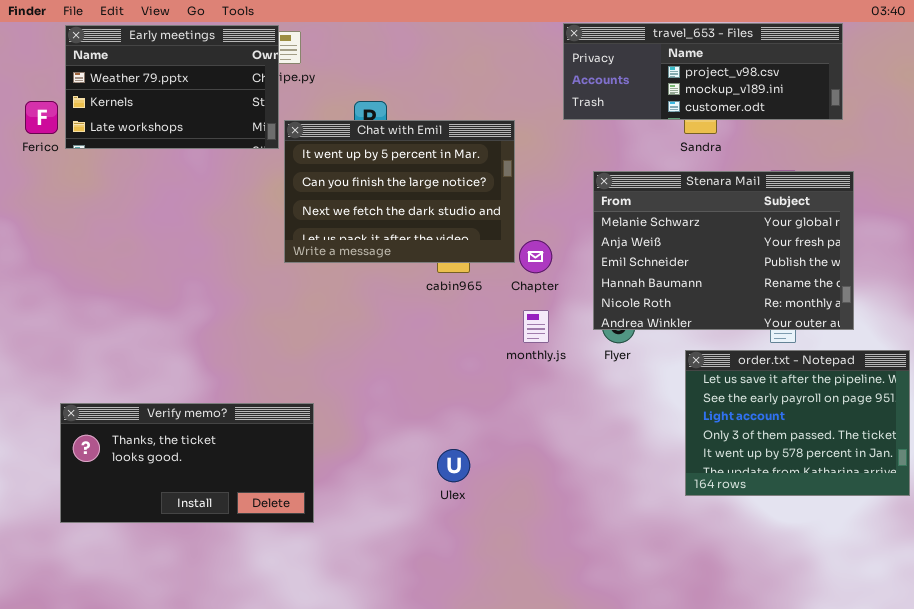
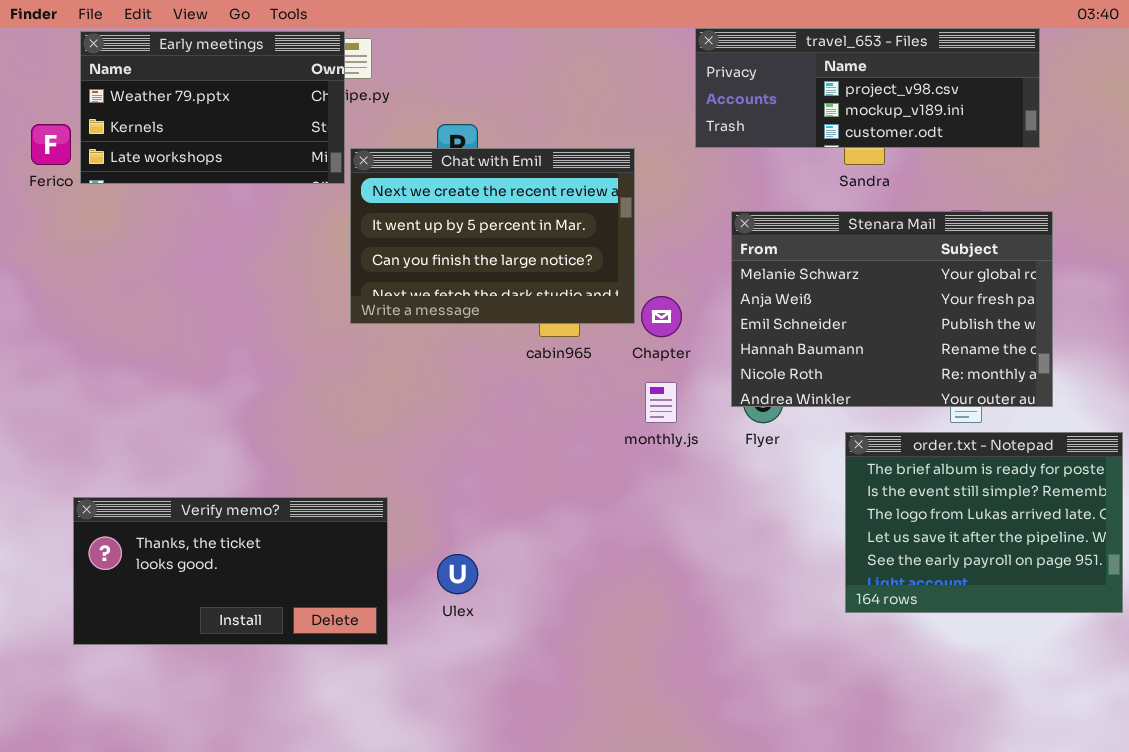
Chat with Emil: [284,120,515,263] -> [350,148,635,324], scrolled up 1 row
order.txt - Notepad: [685,350,910,496] -> [845,432,1123,613], scrolled up 3 rows
Ulex: [437,449,470,482] -> [437,554,478,594], moved

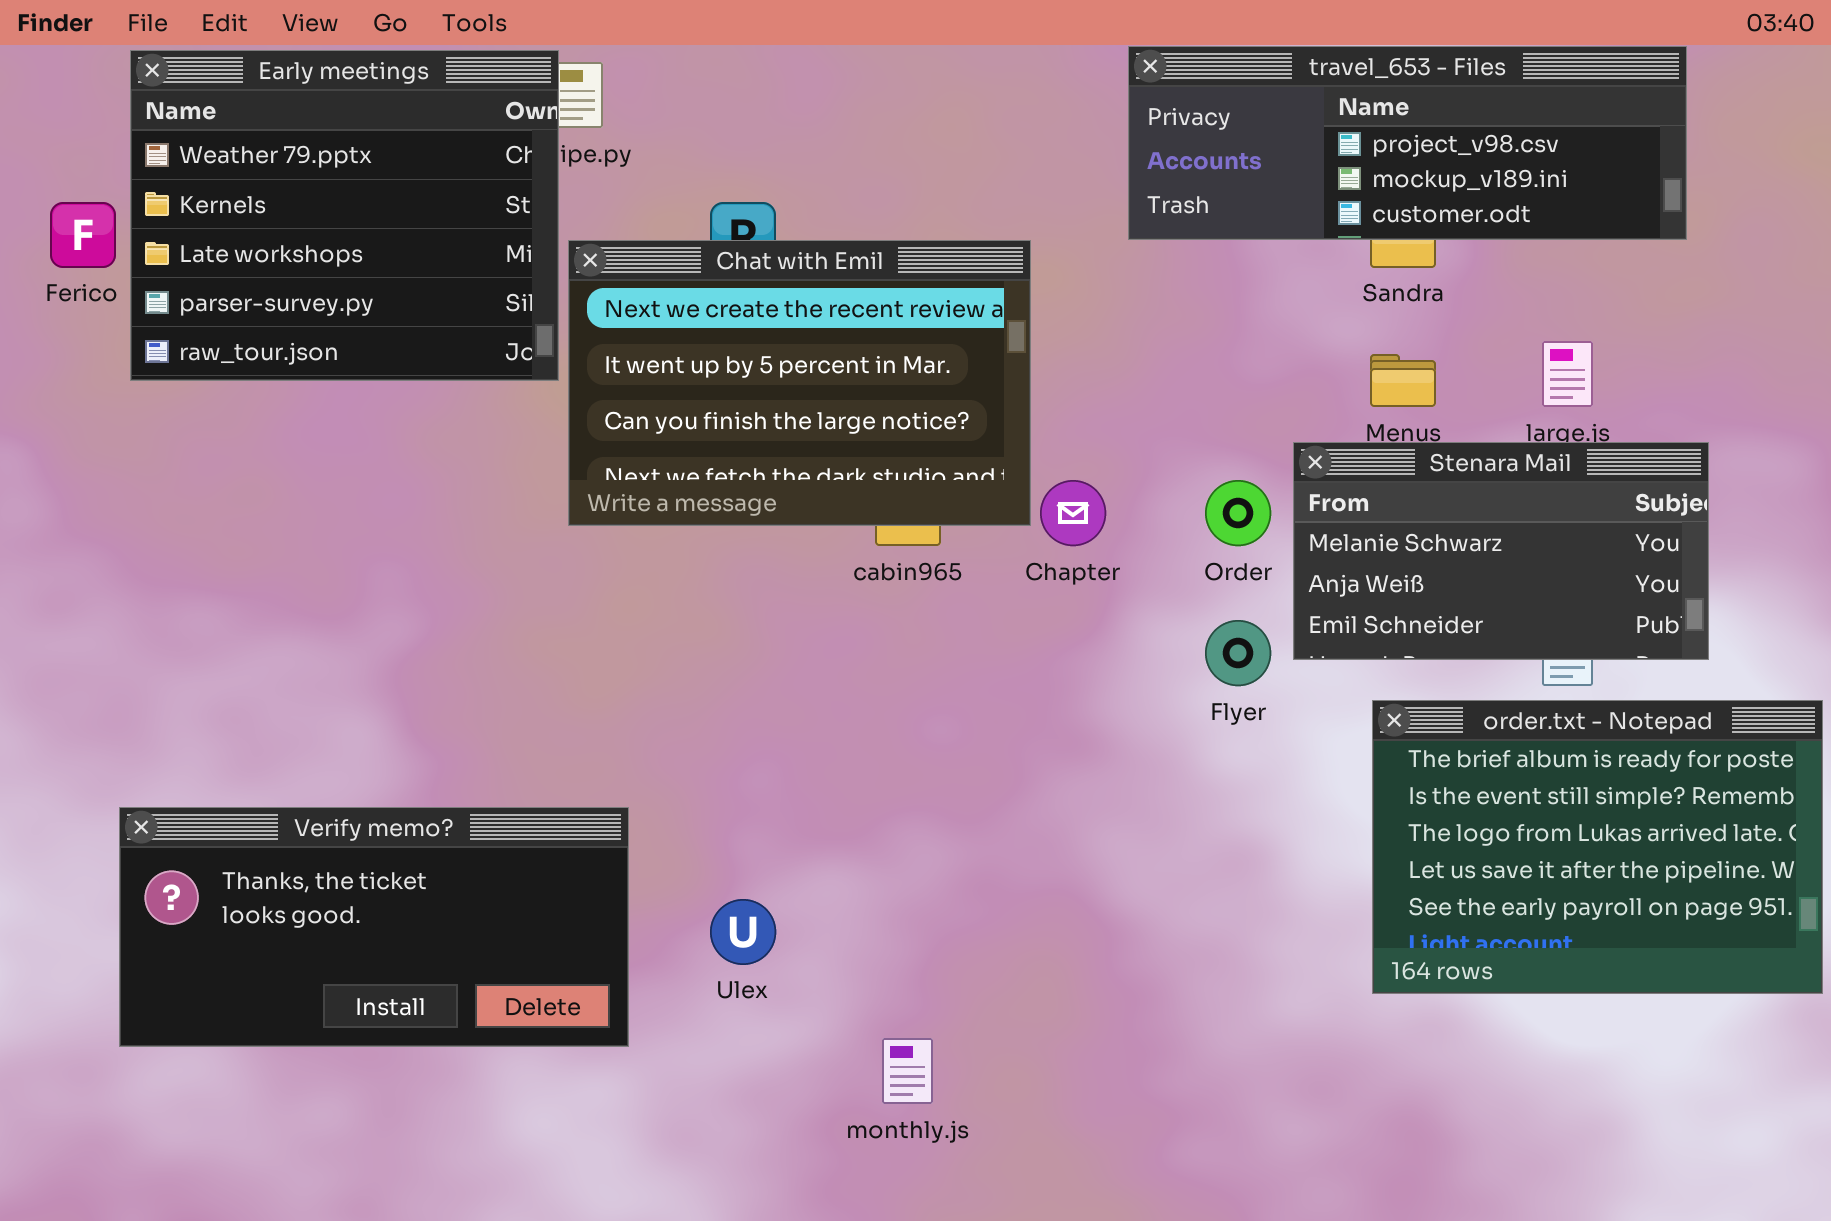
Early meetings: [80,31,345,184] -> [130,50,559,381], resized
Stenara Mail: [731,211,1053,407] -> [1293,442,1709,660], resized
monthly.js: [645,382,677,423] -> [882,1038,933,1104], moved

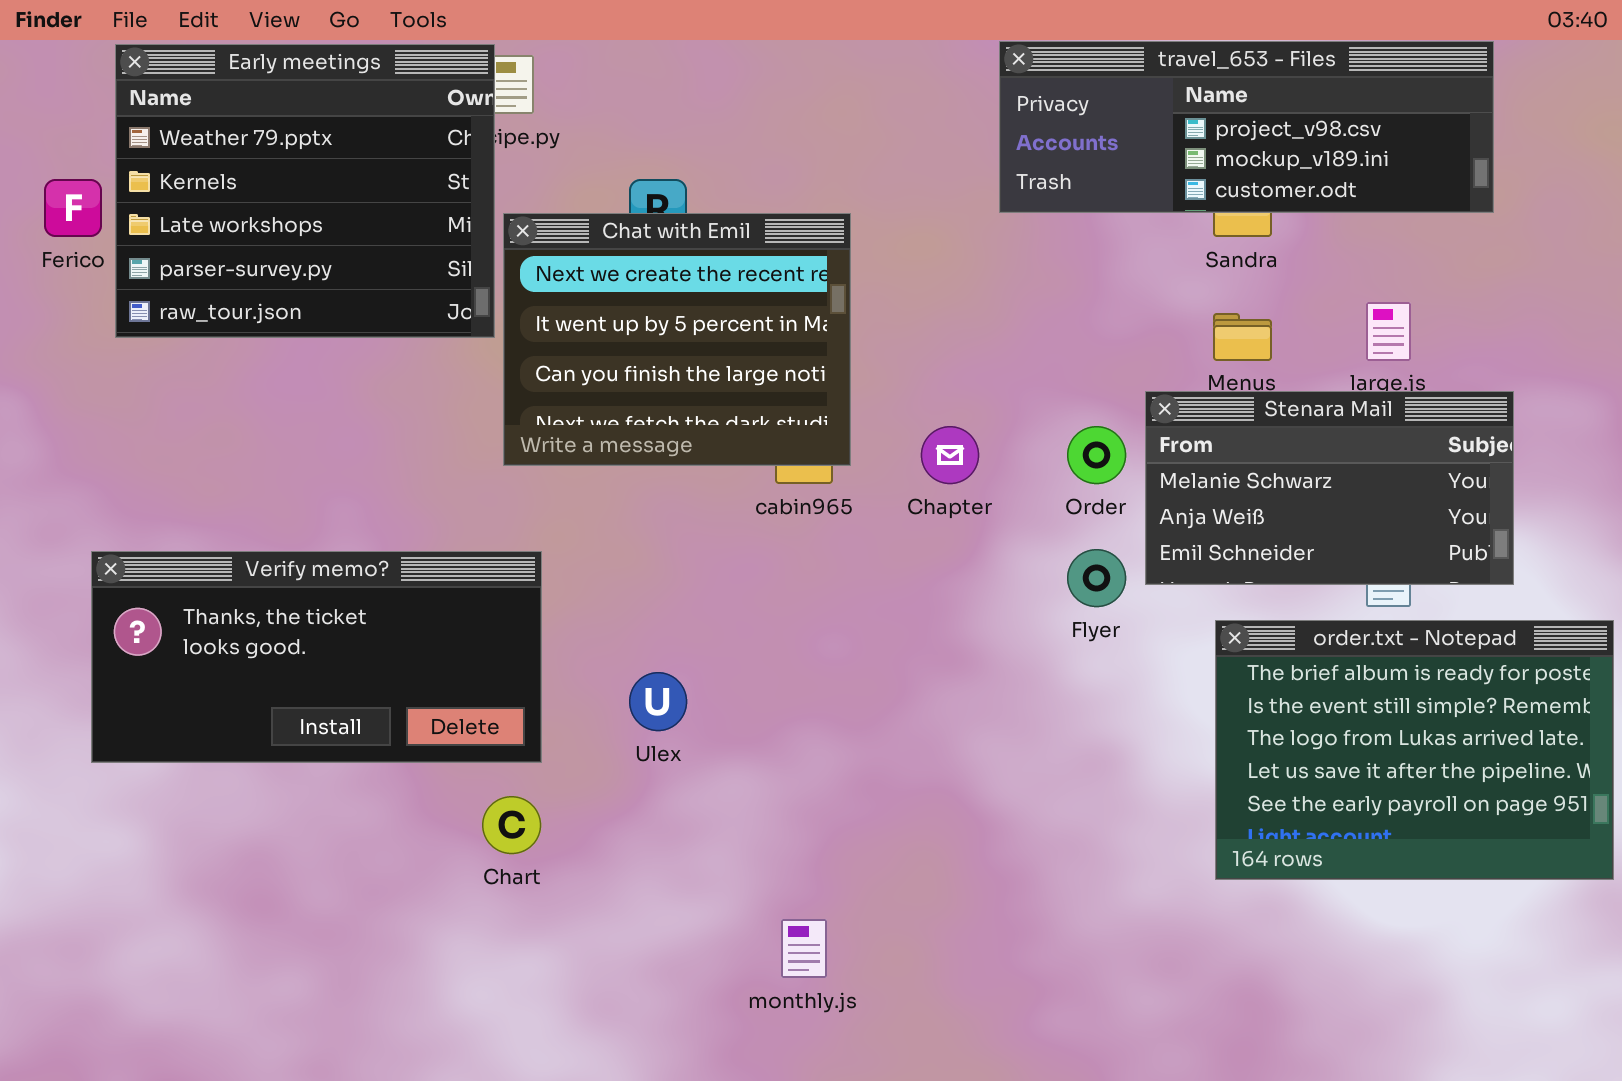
Chat with Emil: [568,240,1031,526] -> [503,213,851,466], resized
Verify memo?: [119,807,629,1047] -> [91,551,542,763], moved
Ulex: [710,899,776,965] -> [629,672,687,731], moved

